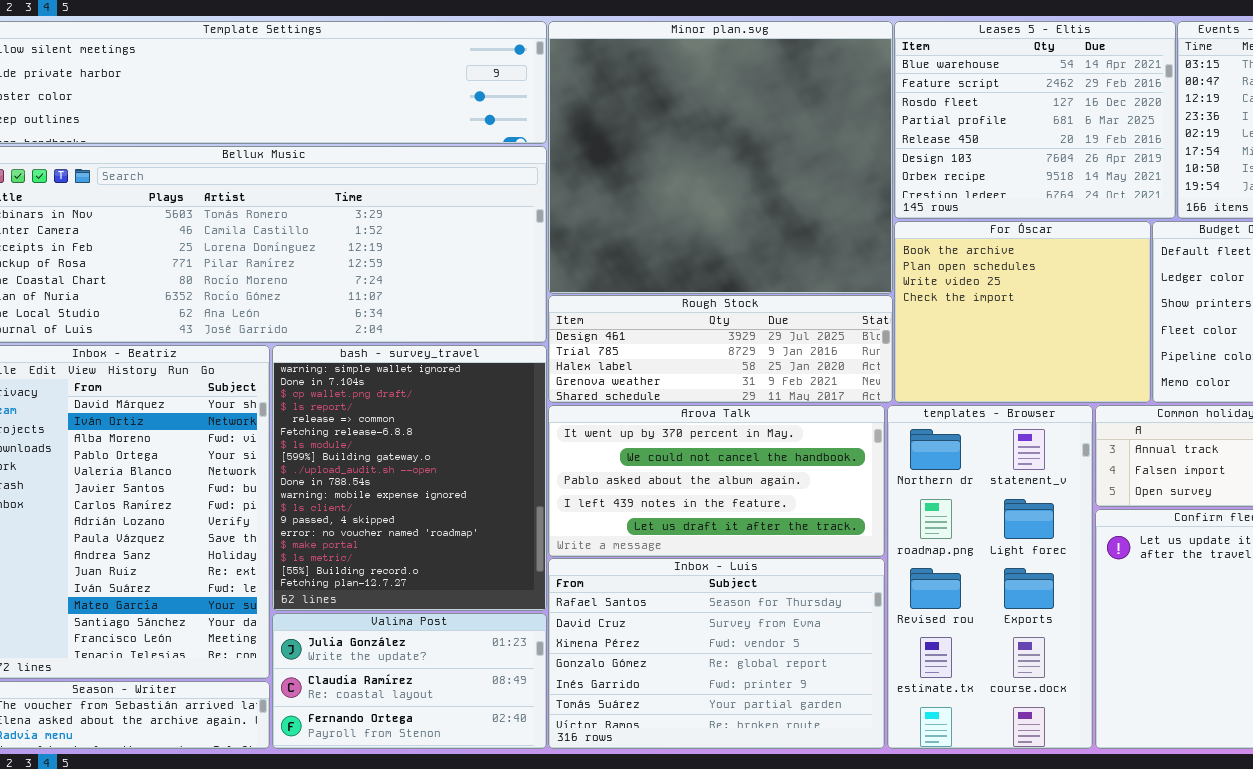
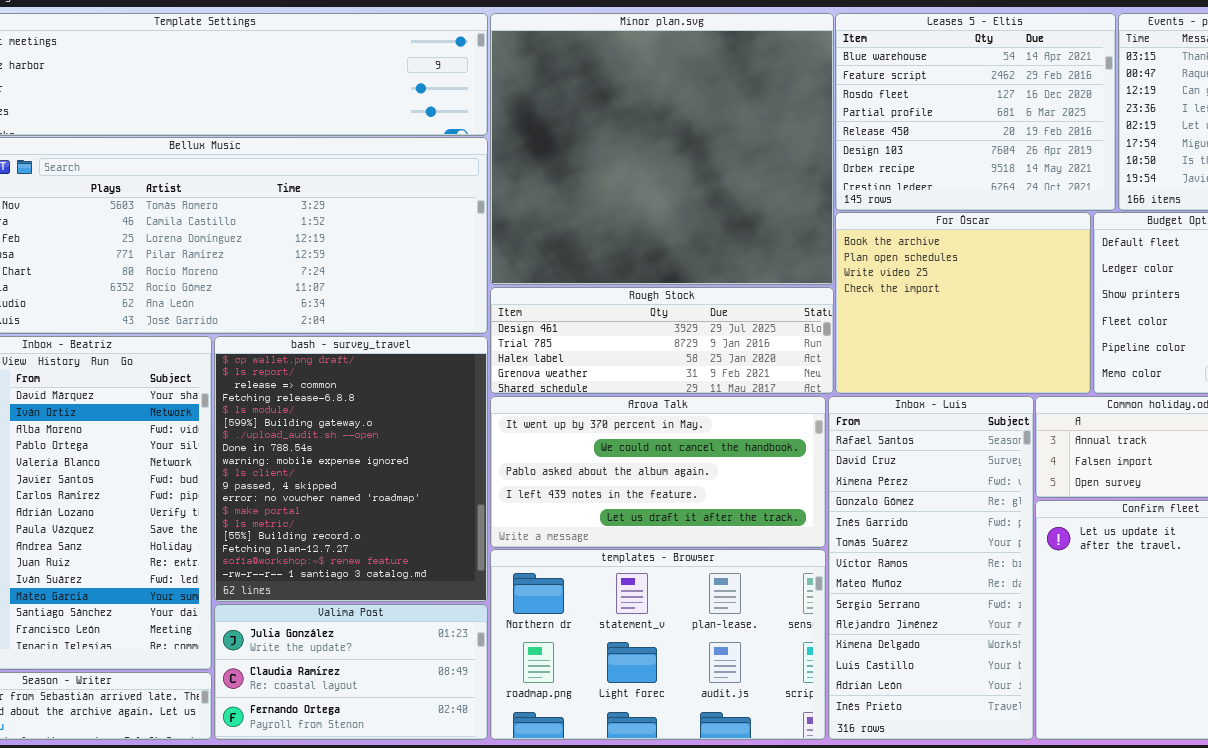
bash - survey_travel: [272,345,547,611] -> [214,336,488,602], scrolled down 2 rows
templates - Browser: [887,405,1093,749] -> [490,549,826,740], moved, resized
Inbox - Luis: [548,558,885,749] -> [828,396,1034,740], moved, resized

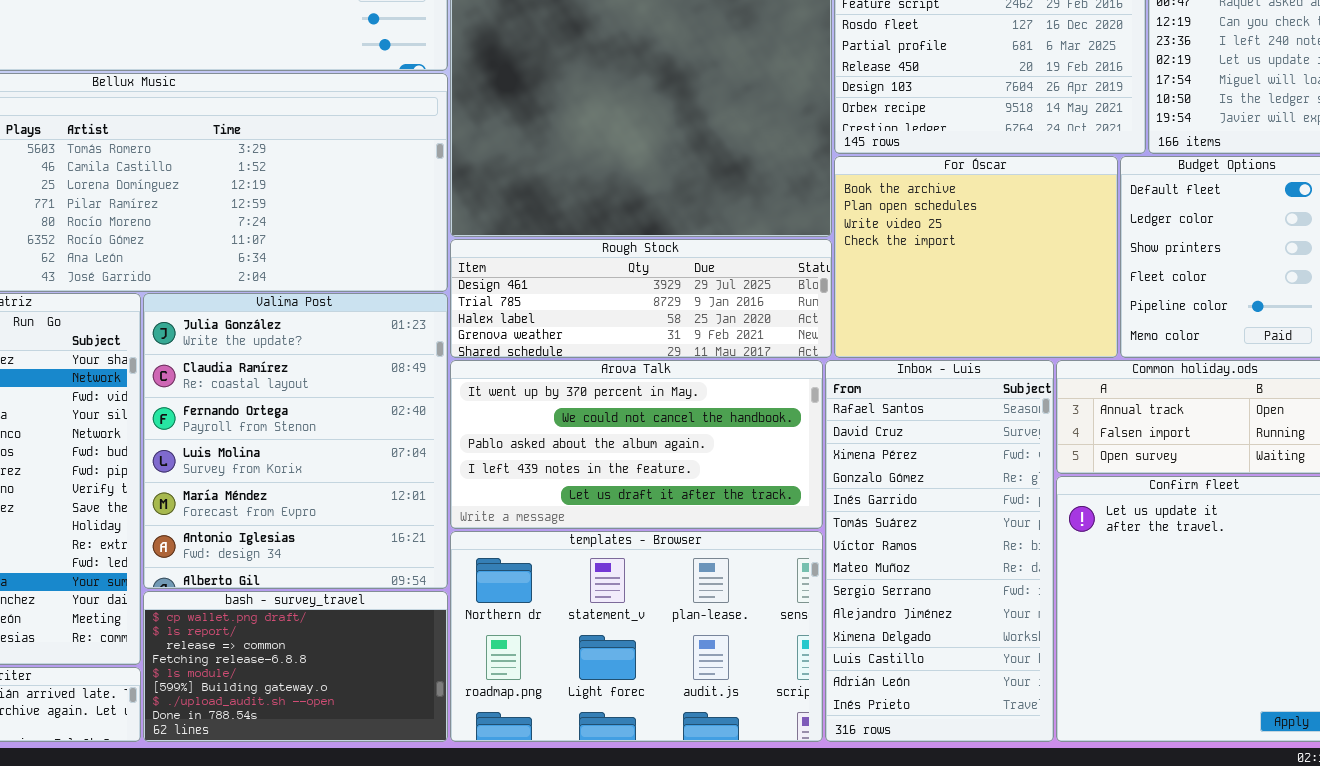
bash - survey_travel: [214,336,488,602] -> [143,591,448,742], moved, resized
Valima Post: [214,604,488,740] -> [143,293,448,589], moved, resized

